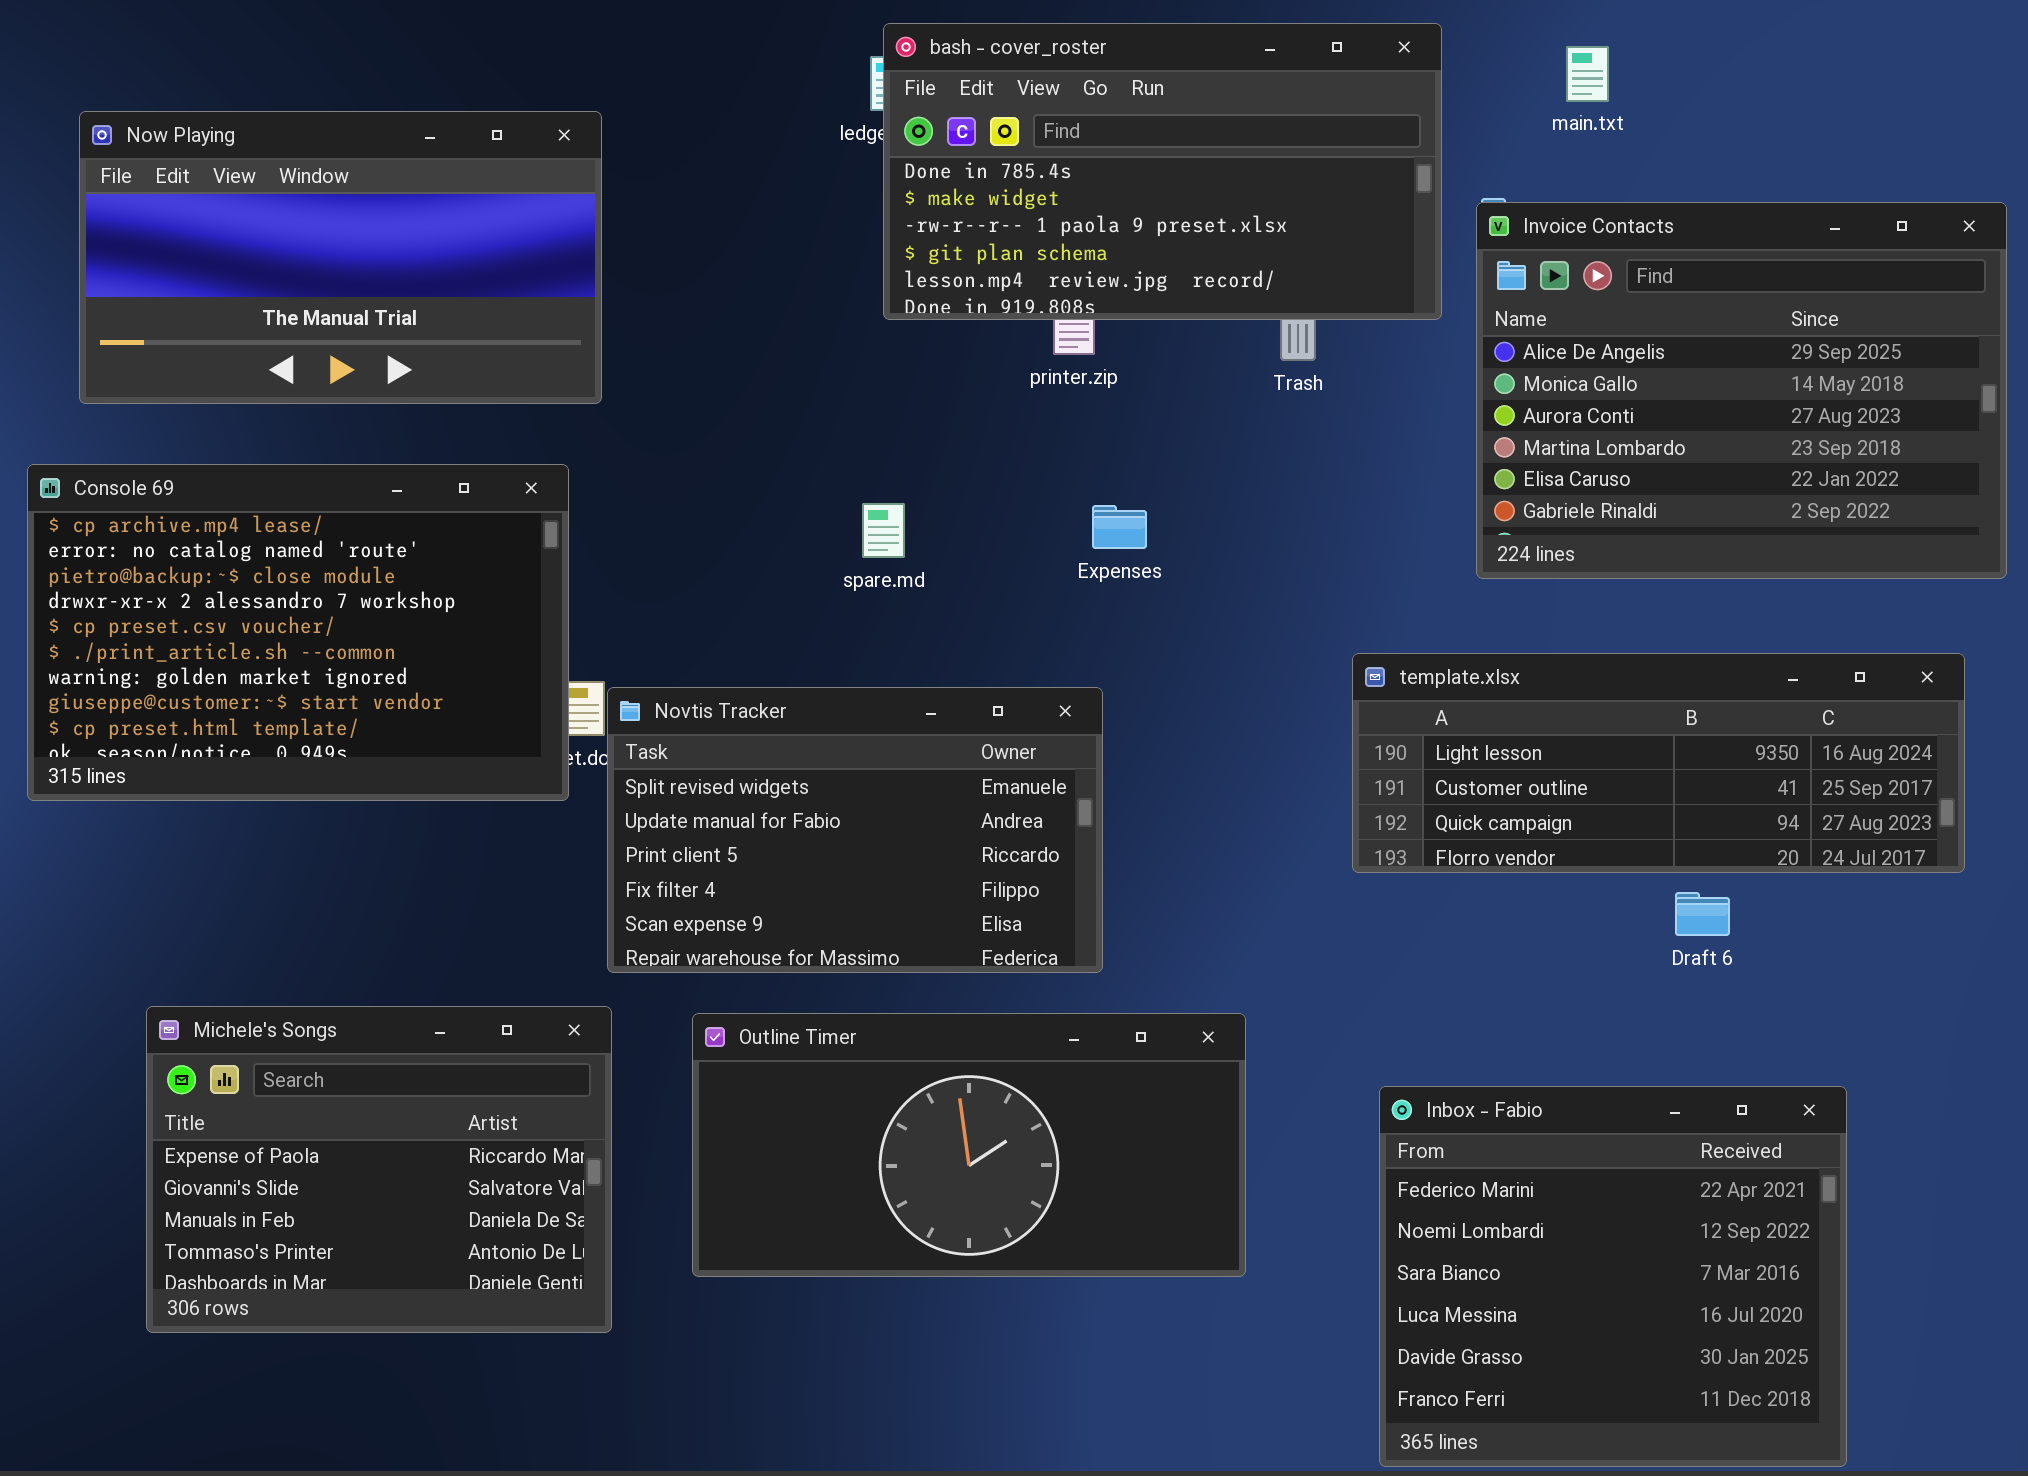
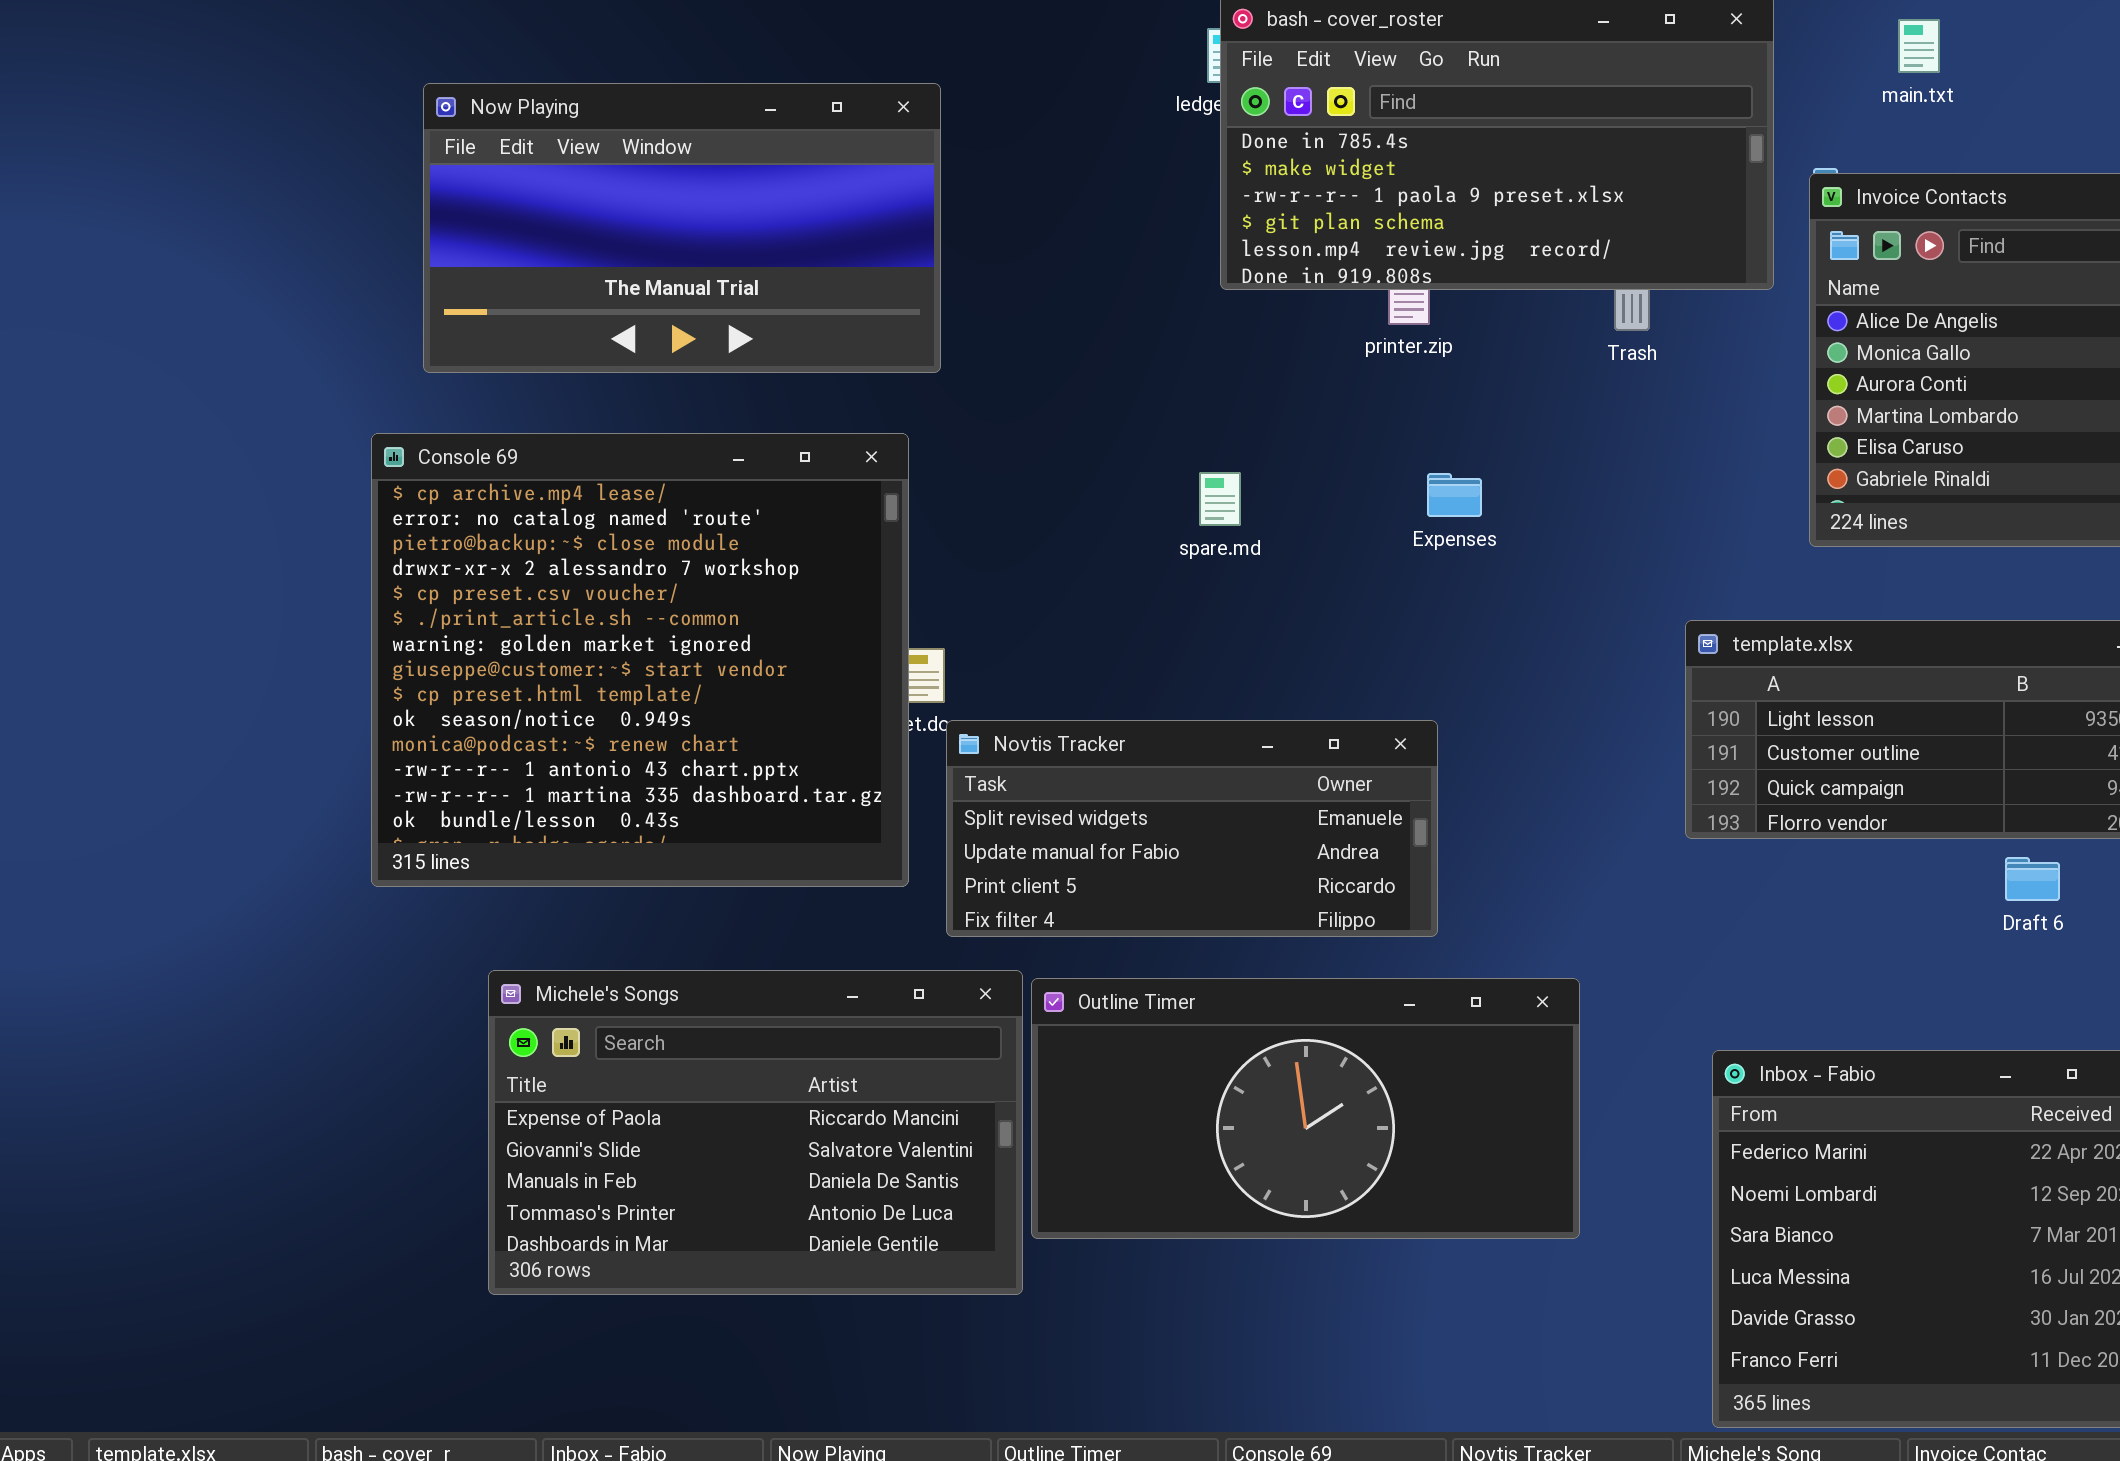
Console 69: [27,464,569,801] -> [371,433,909,887], resized
Novtis Tracker: [607,687,1103,973] -> [946,720,1438,937], resized
Michele's Songs: [146,1006,612,1333] -> [488,970,1023,1295], resized

